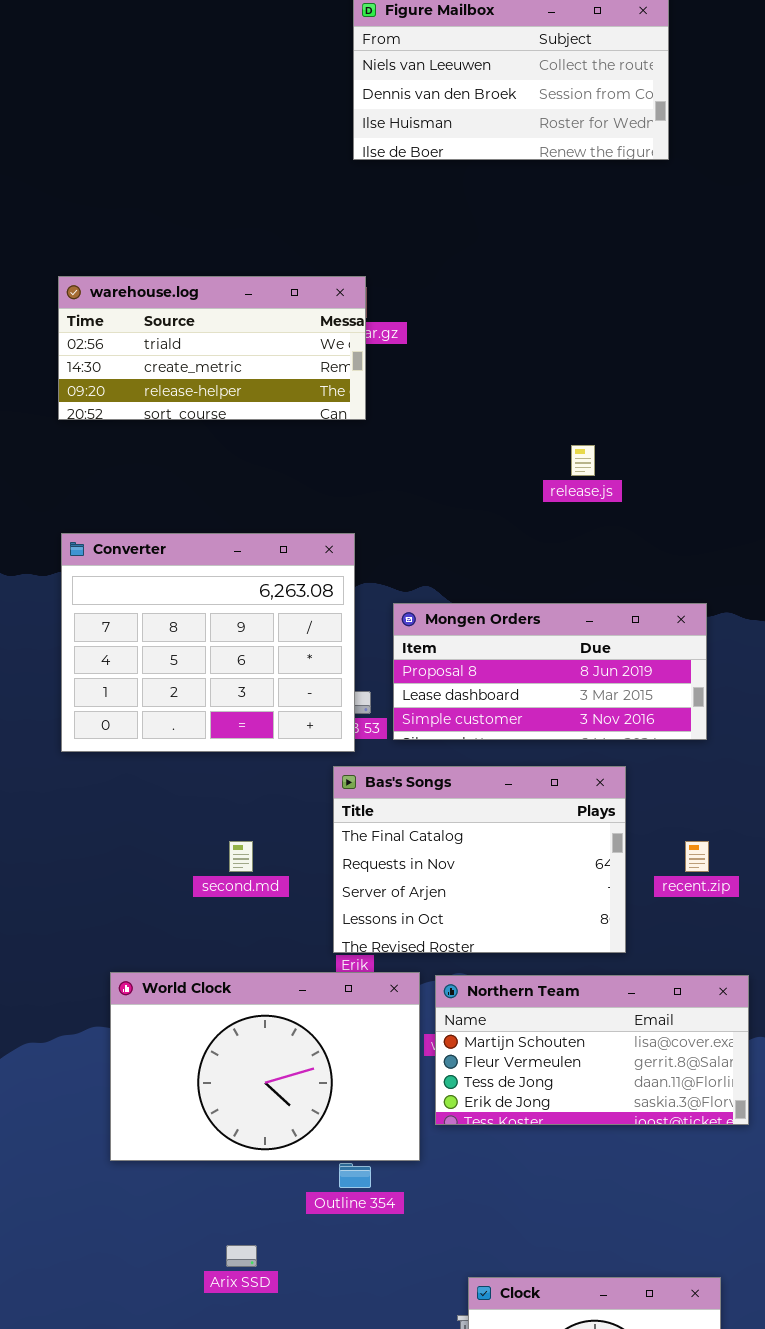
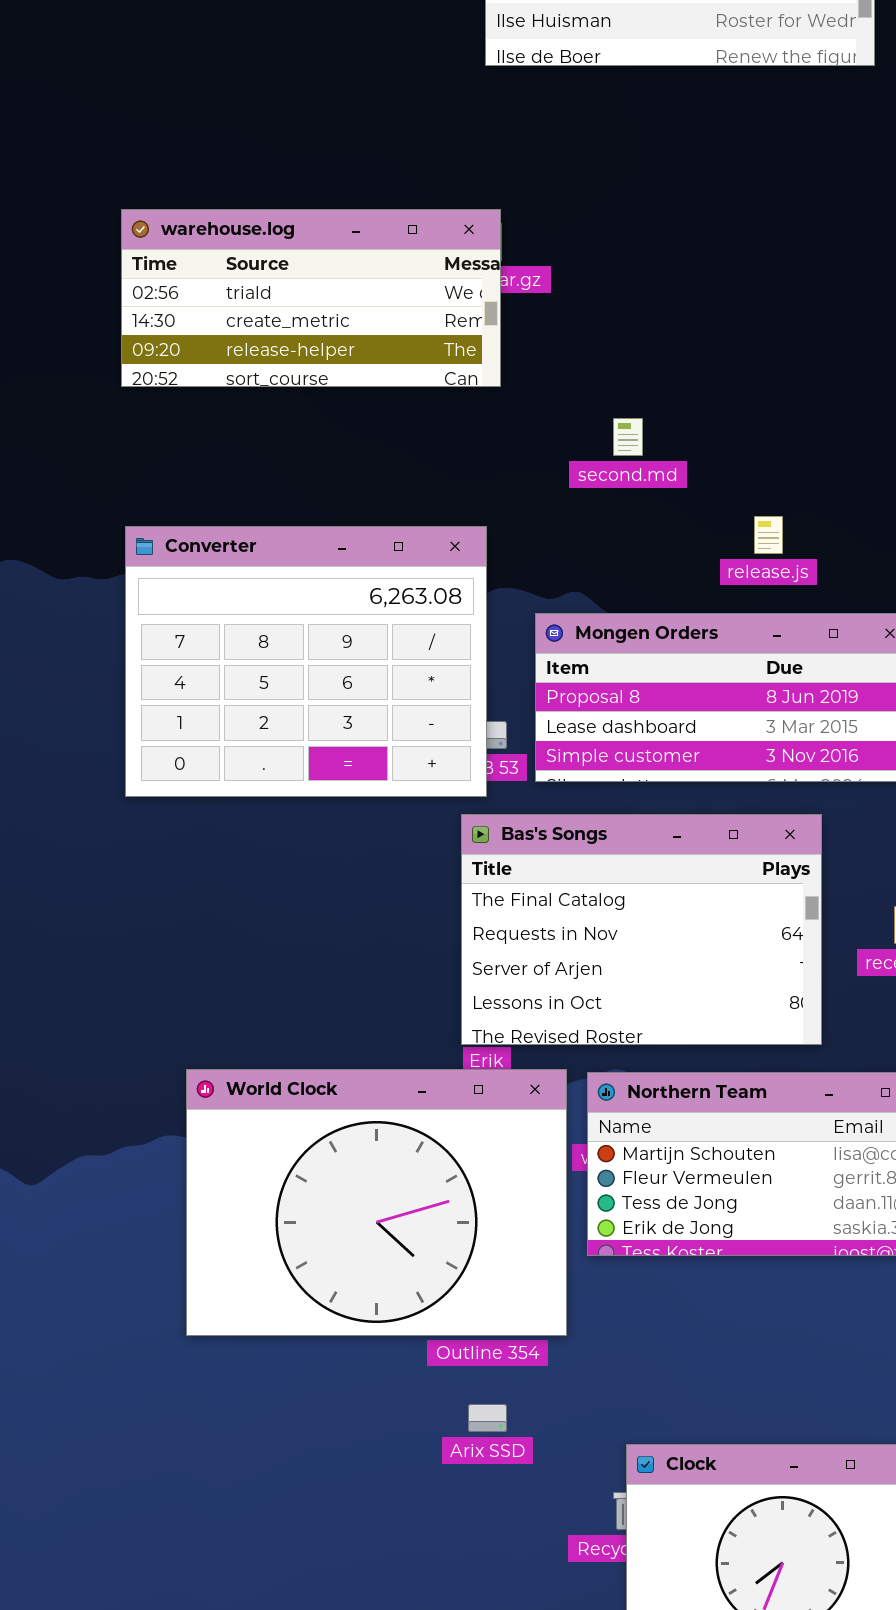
release.js: [571,445,595,476] -> [754,516,783,554], moved
second.md: [229,841,253,872] -> [613,418,643,456], moved
World Clock: [110,972,420,1161] -> [186,1069,567,1336], resized
Arix SSD: [226,1245,257,1267] -> [468,1404,507,1432], moved

